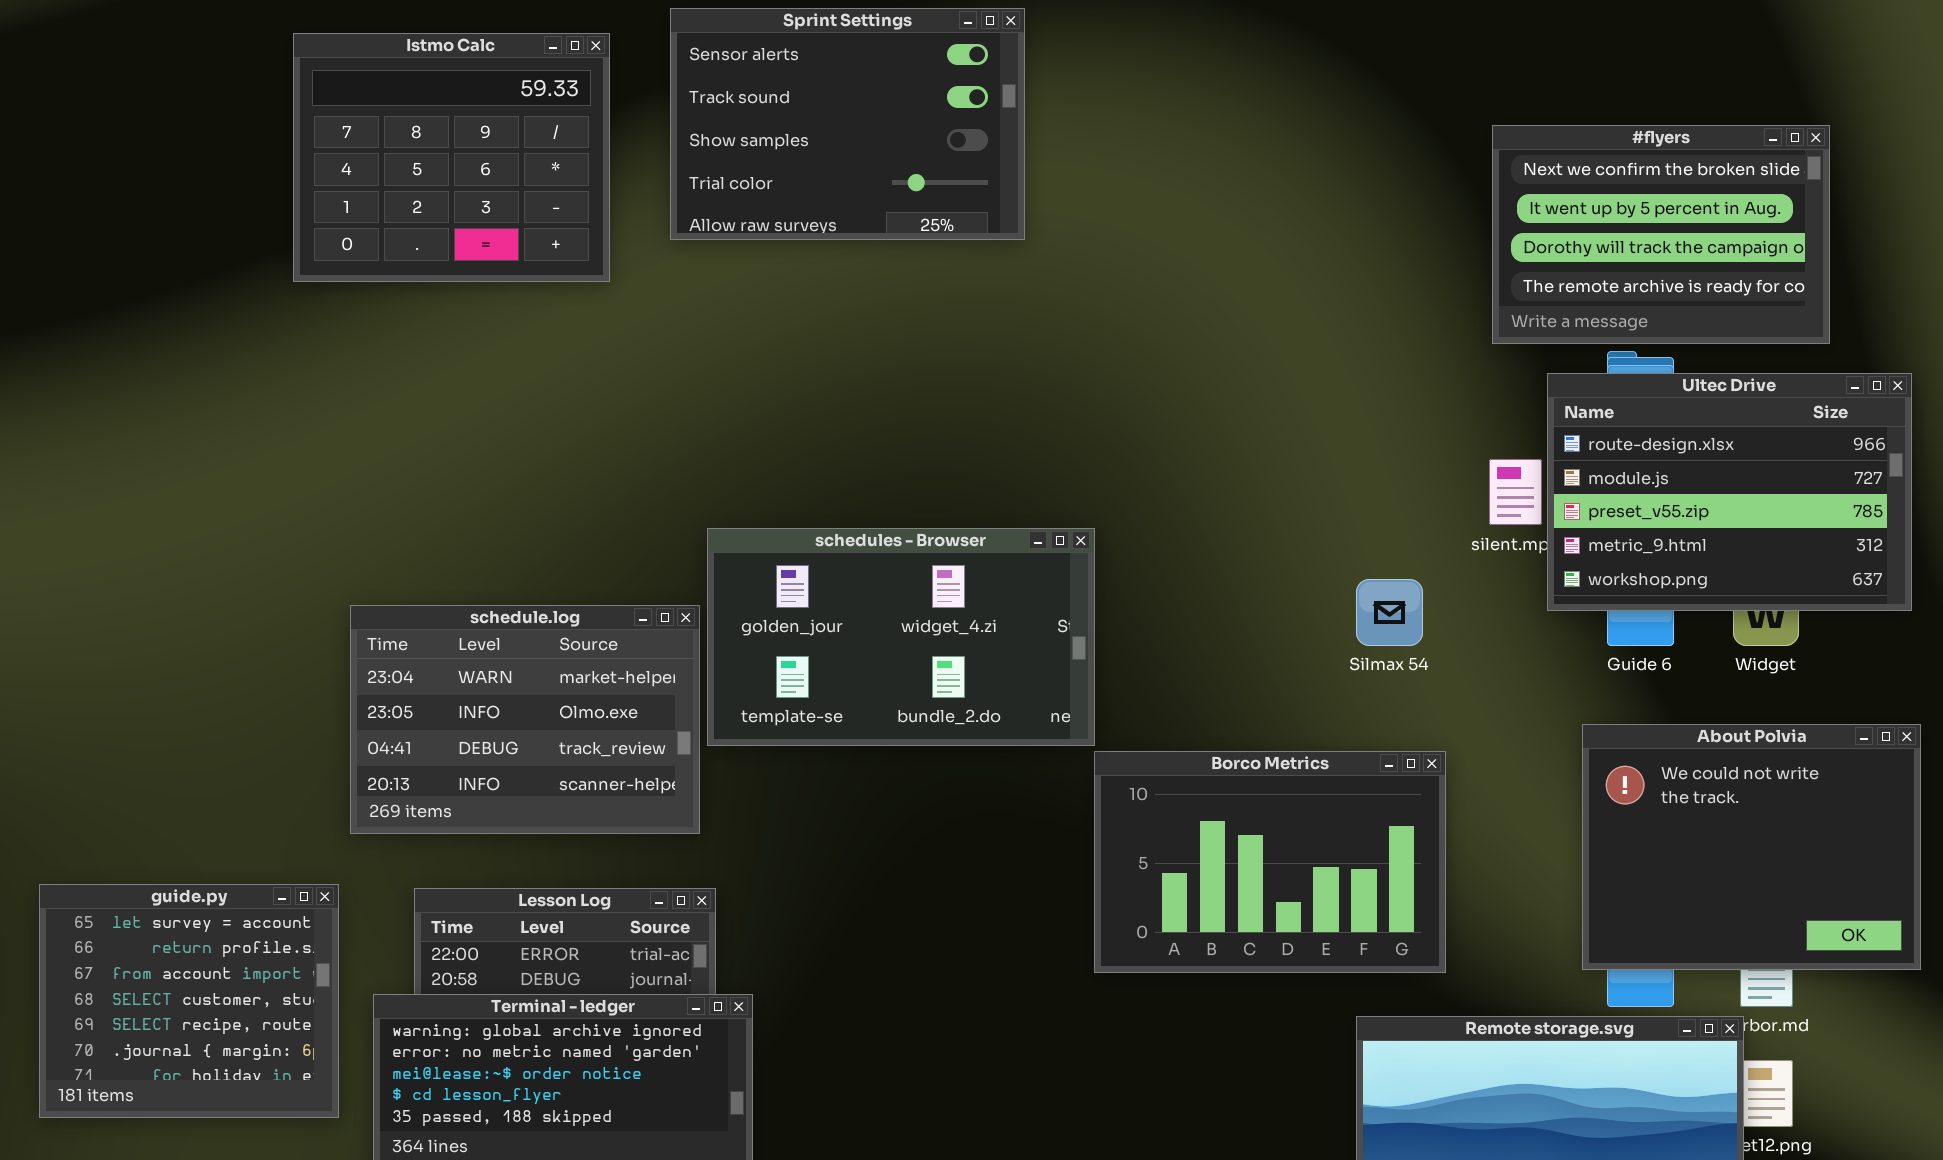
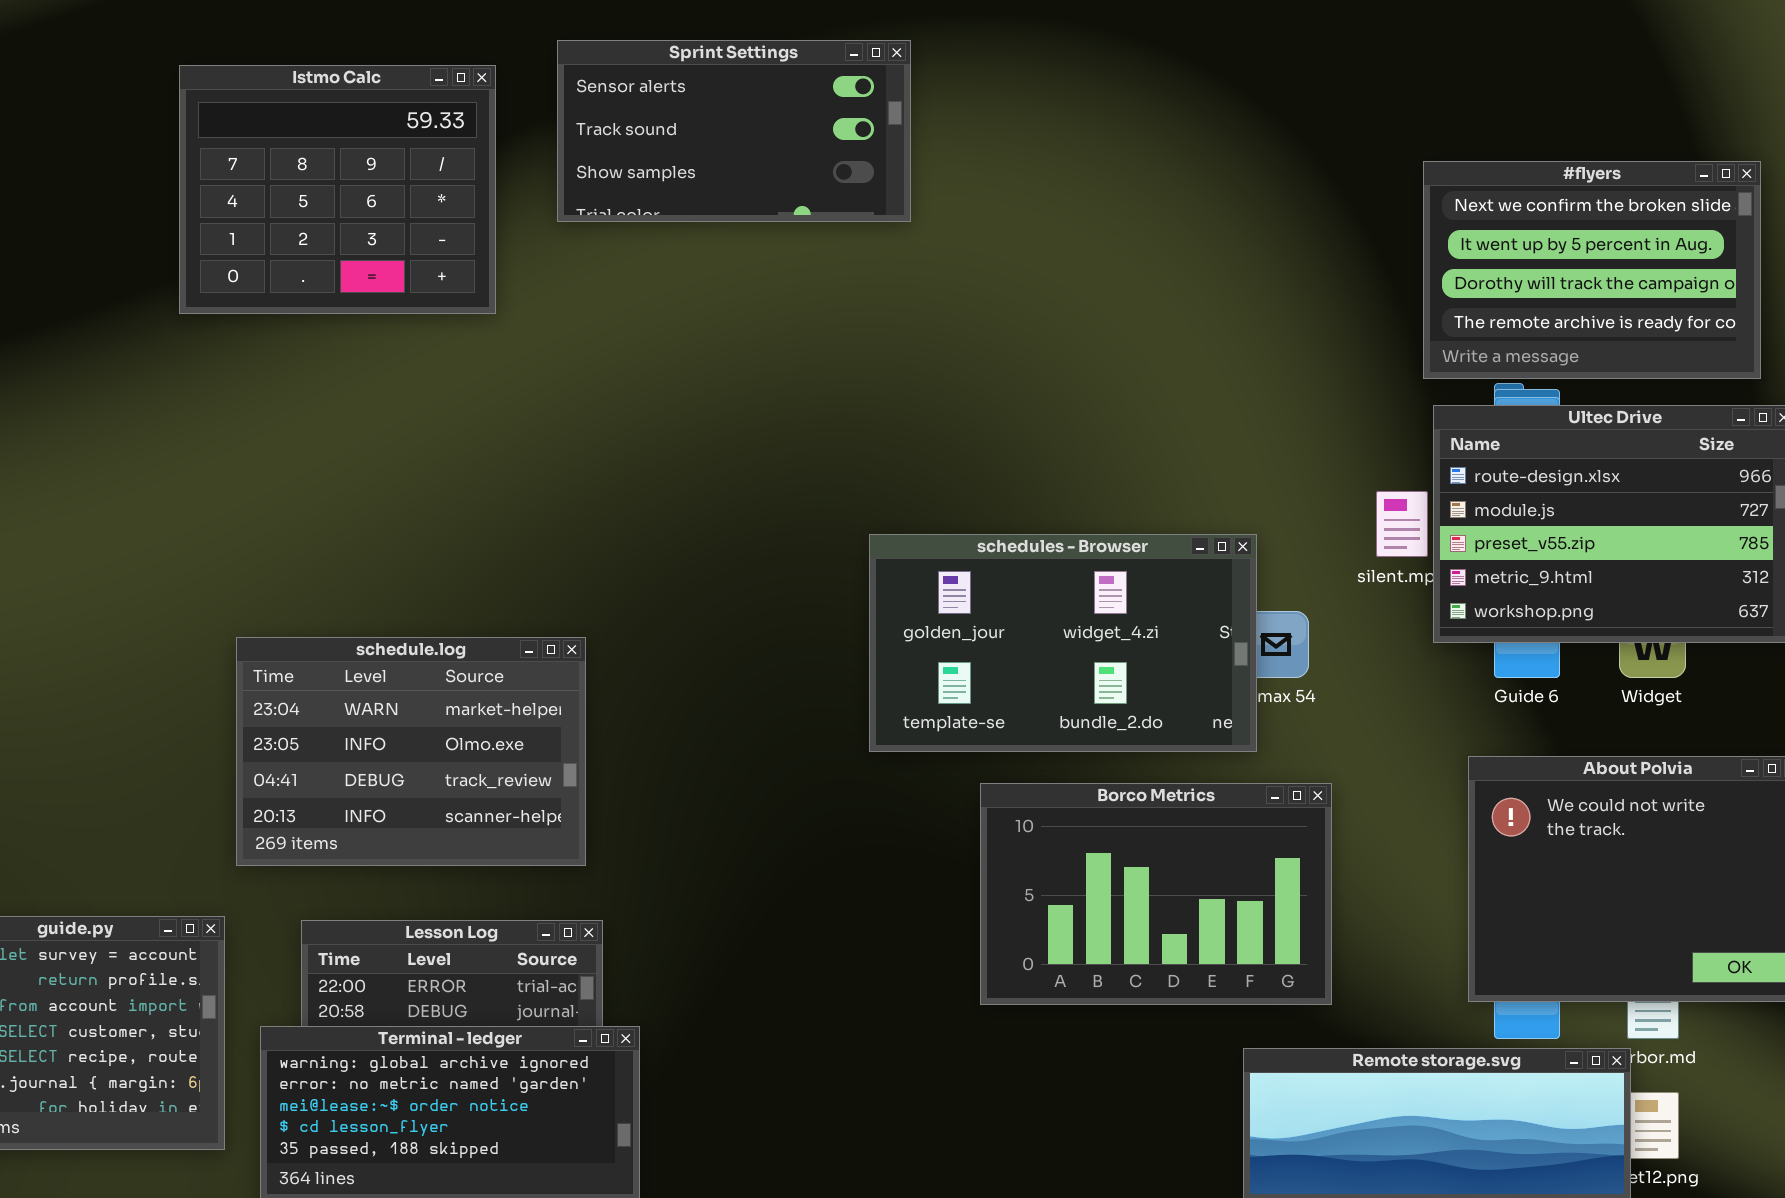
Sprint Settings: [670,8,1025,240] -> [557,40,911,222], resized
#flyers: [1492,125,1830,344] -> [1423,161,1761,379], moved
schedules - Browser: [707,528,1095,746] -> [869,534,1257,752], moved

